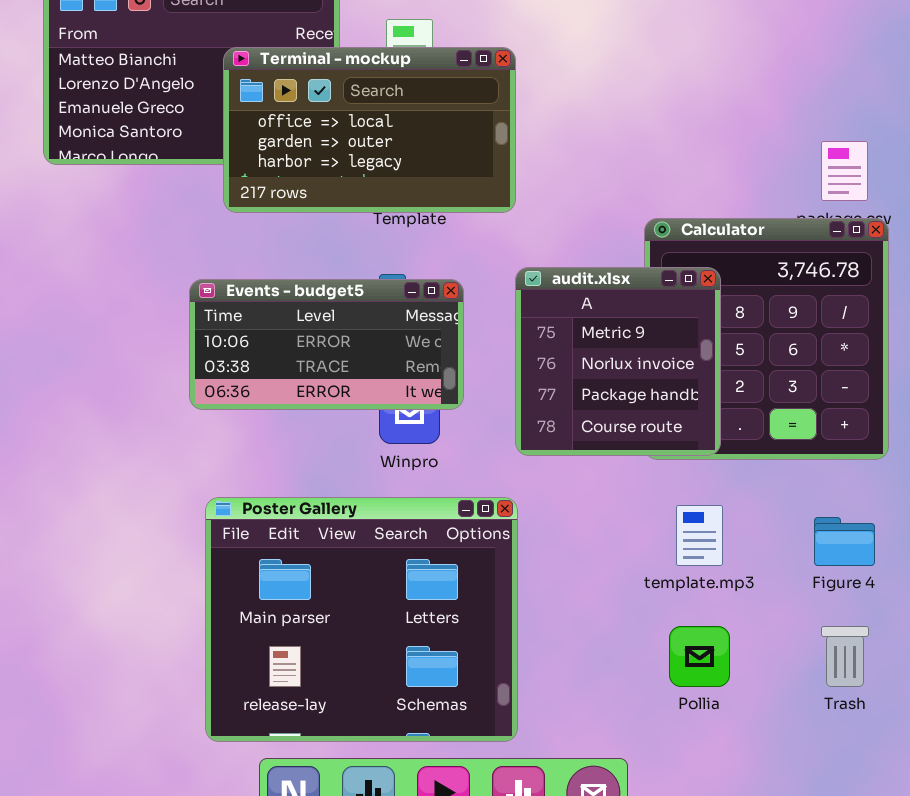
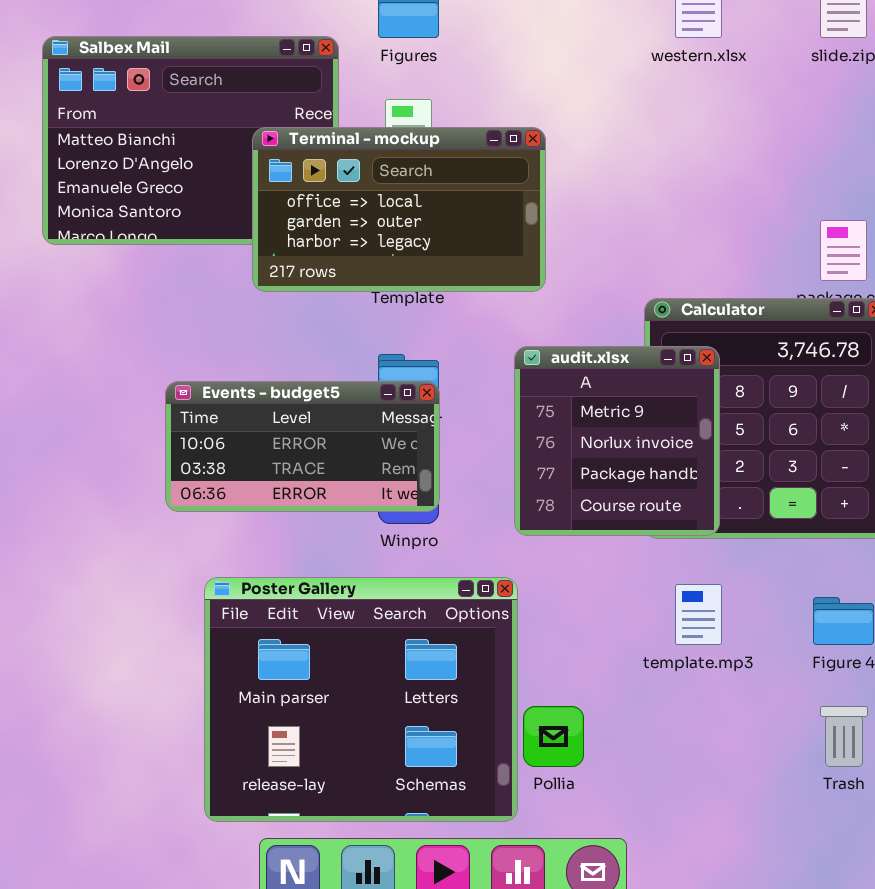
Terminal - mockup: [223,47,516,213] -> [252,127,546,292], moved
Events - budget5: [189,279,464,410] -> [165,381,440,512], moved
Pollia: [669,626,730,687] -> [523,706,584,767], moved

